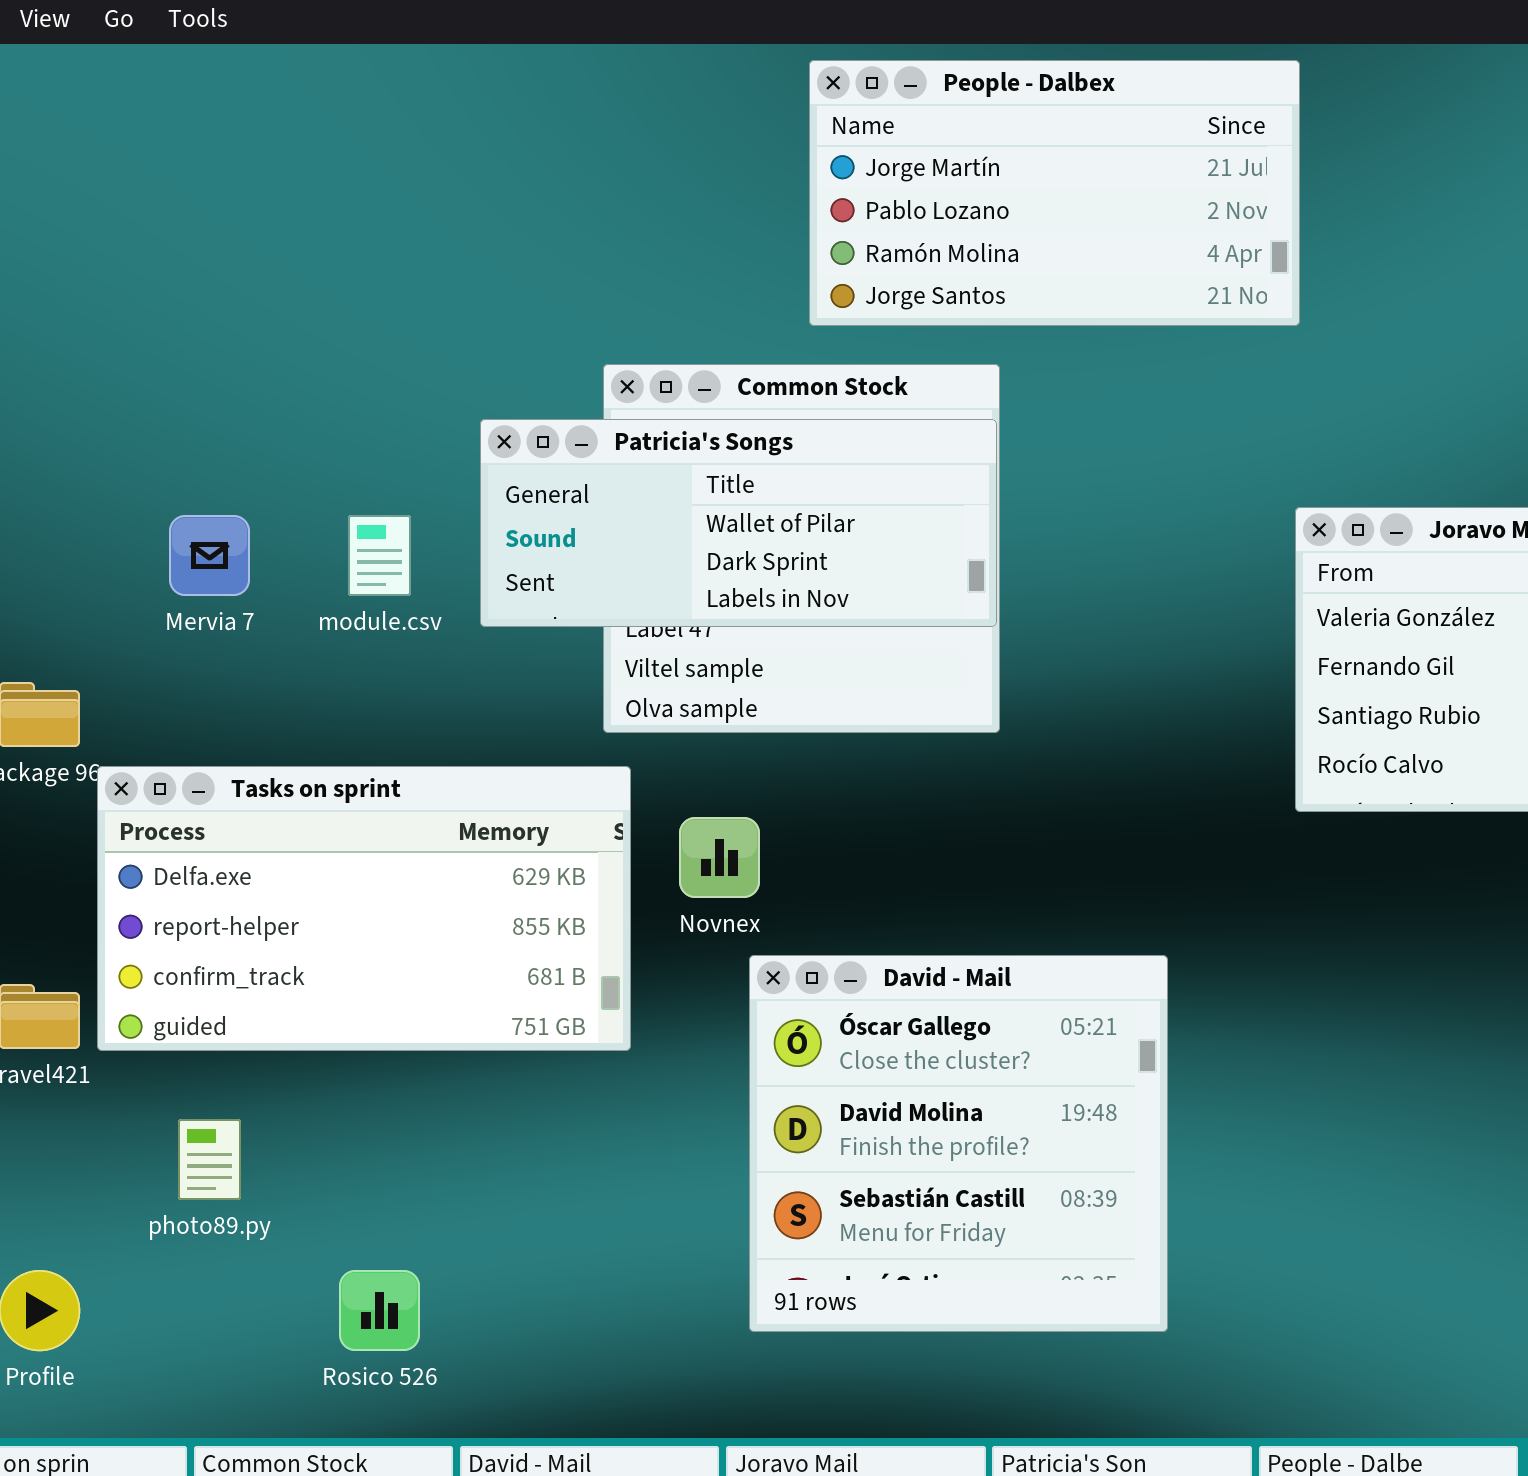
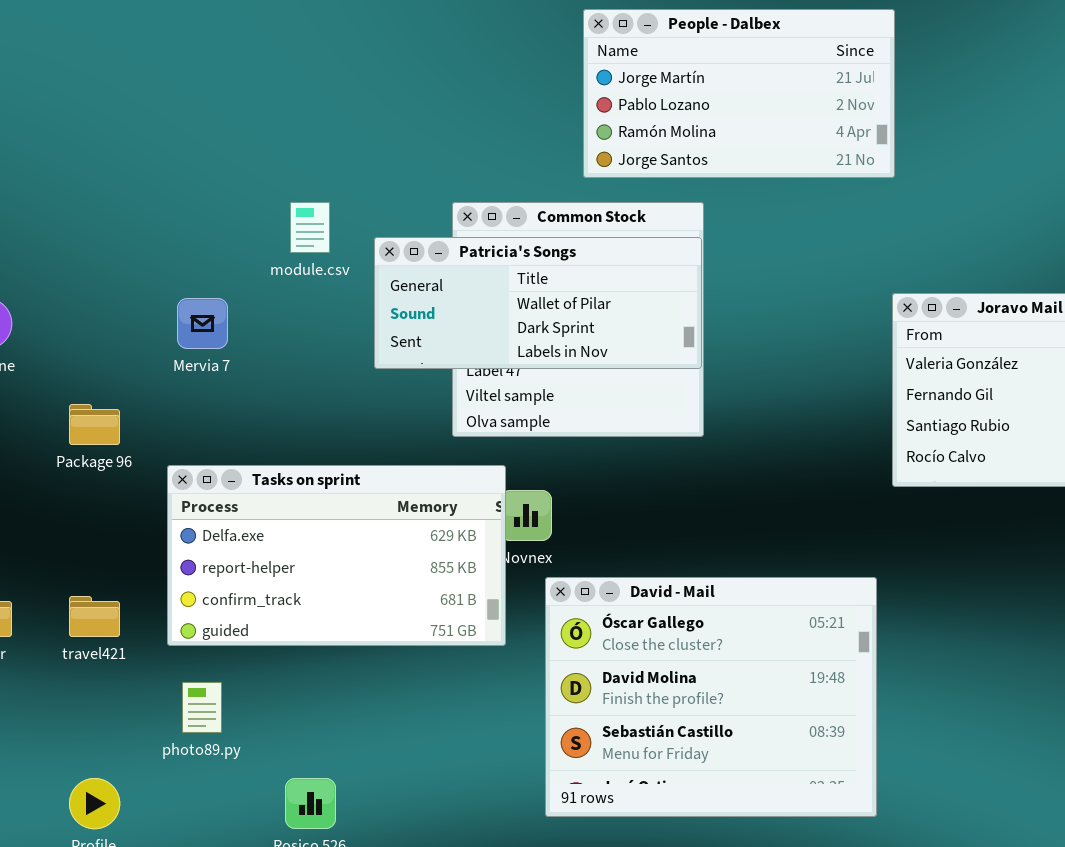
module.csv: [348,515,411,596] -> [290,202,330,253], moved
Tasks on sprint: [97,766,631,1051] -> [167,465,506,646], moved
David - Mail: [749,955,1168,1332] -> [545,577,877,817], resized

